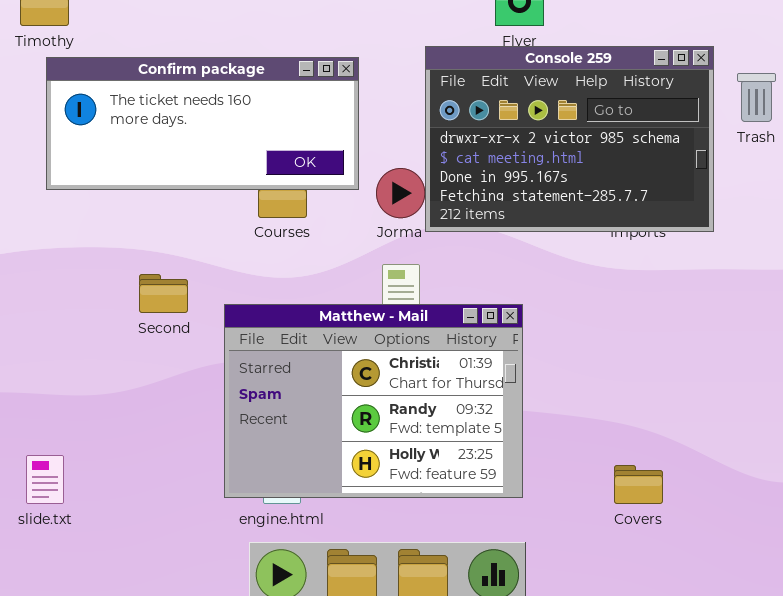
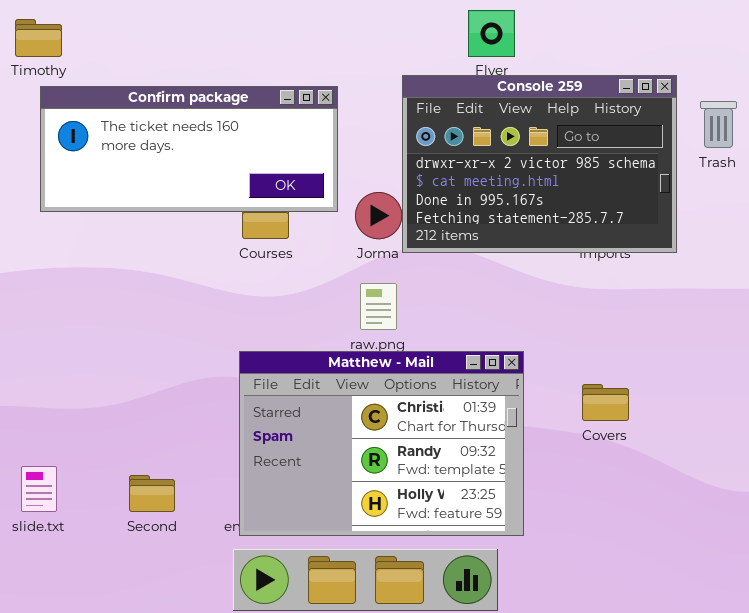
Second: [139,274,188,313] -> [129,475,175,512], moved
Matthew - Mail: [224,304,523,498] -> [239,351,524,536], moved
Covers: [614,465,663,504] -> [582,384,629,421], moved

